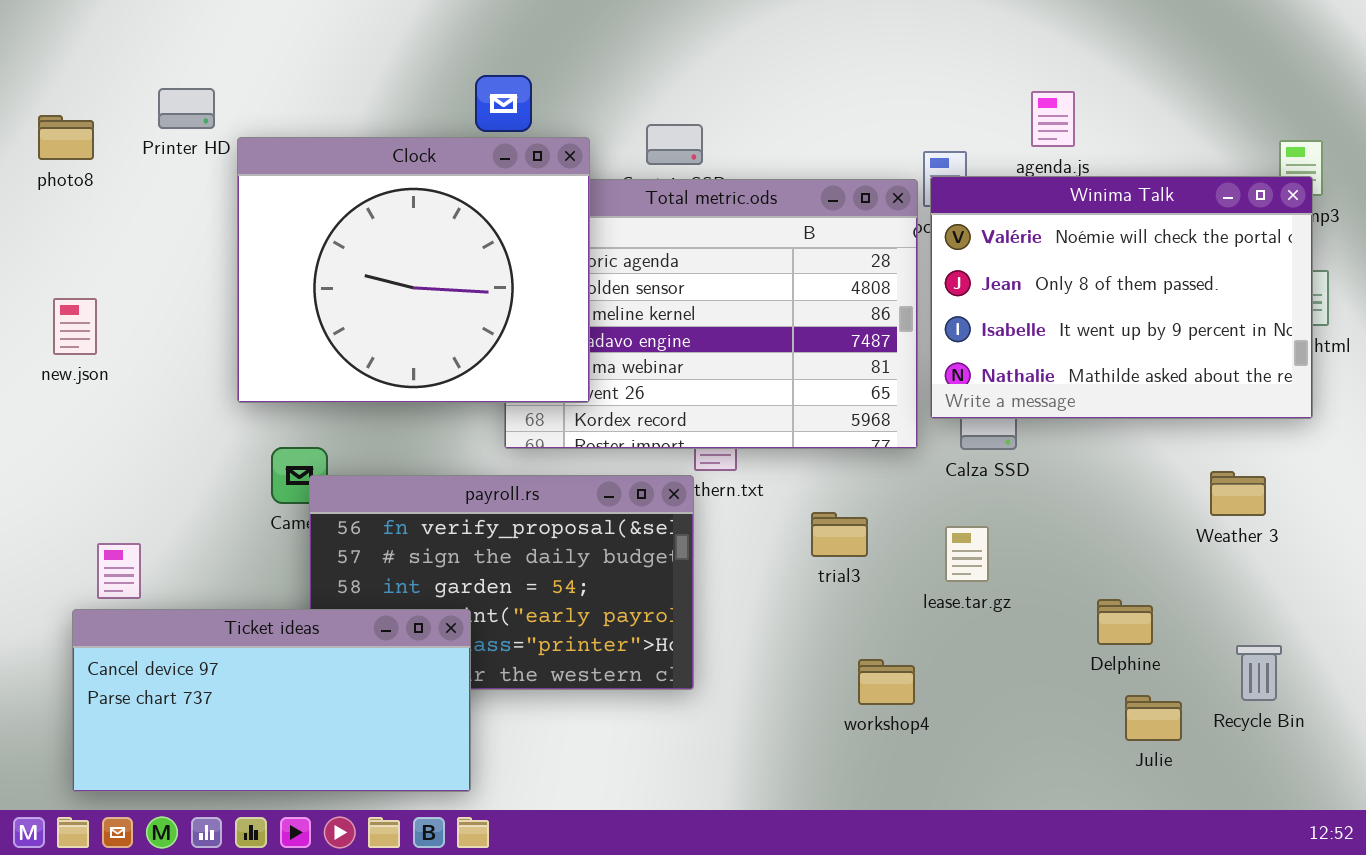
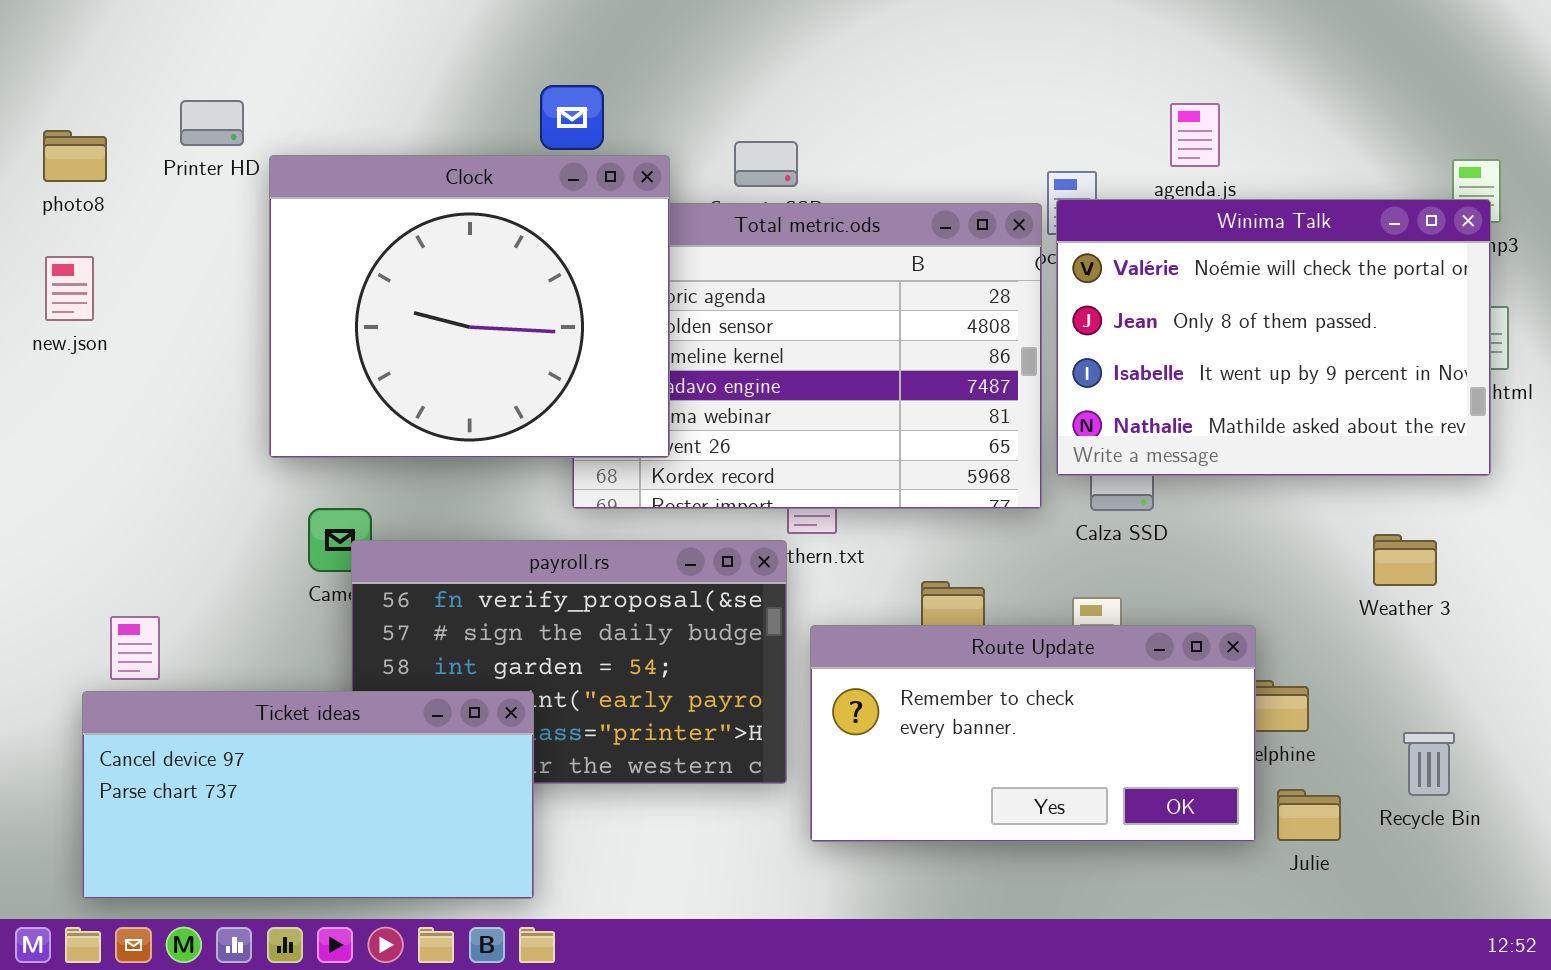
new.json: [53,298,97,355] -> [45,256,94,321], moved
Route Update: none -> [810,625,1256,842], opened

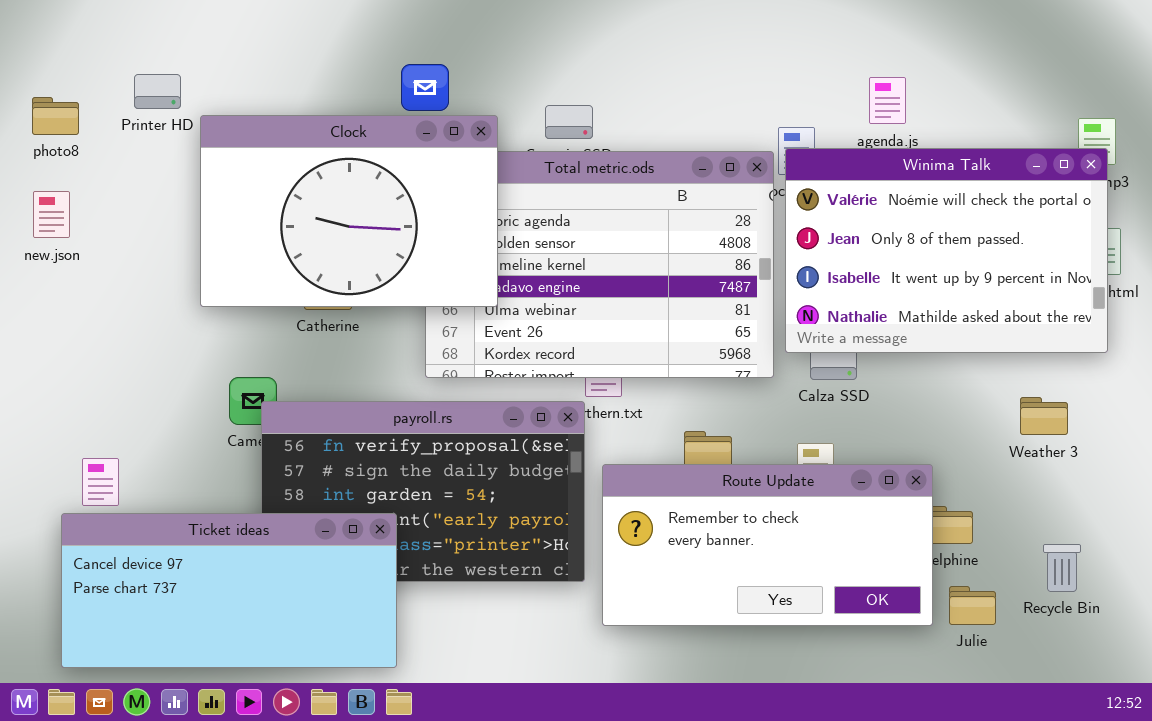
Clock: [269,155,670,458] -> [200,115,498,307], resized

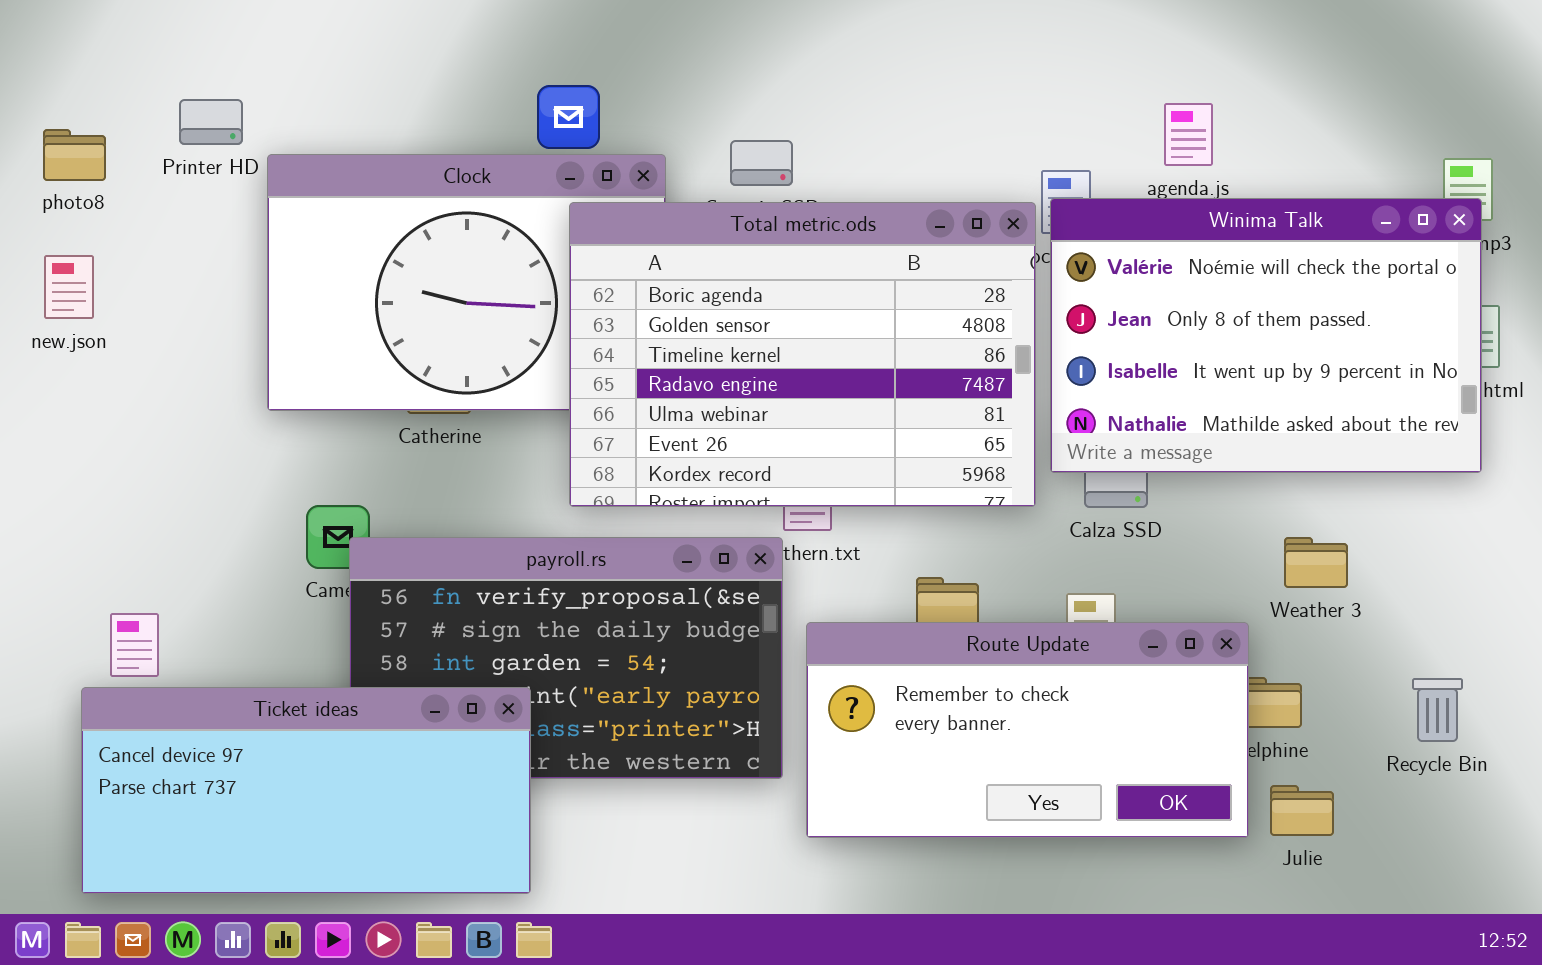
Total metric.ods: [425,151,774,378] -> [569,202,1036,507], raised
Weather 3: [1020,397,1068,435] -> [1284,537,1348,588], moved
Recycle Bin: [1043,544,1081,592] -> [1412,678,1463,742], moved

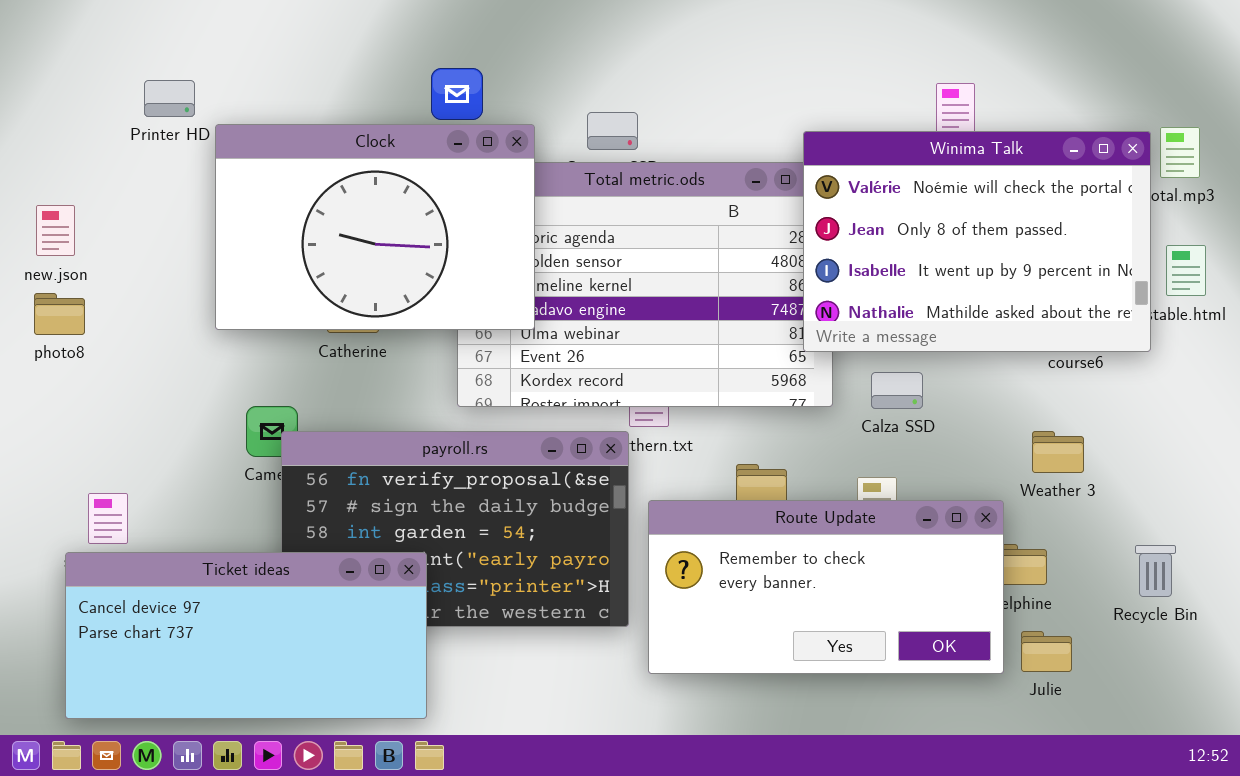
photo8: [43,129,106,181] -> [34,293,85,335], moved
Clock: [267,154,666,411] -> [215,124,535,330], raised
Winima Talk: [1050,198,1482,473] -> [803,131,1151,352], moved

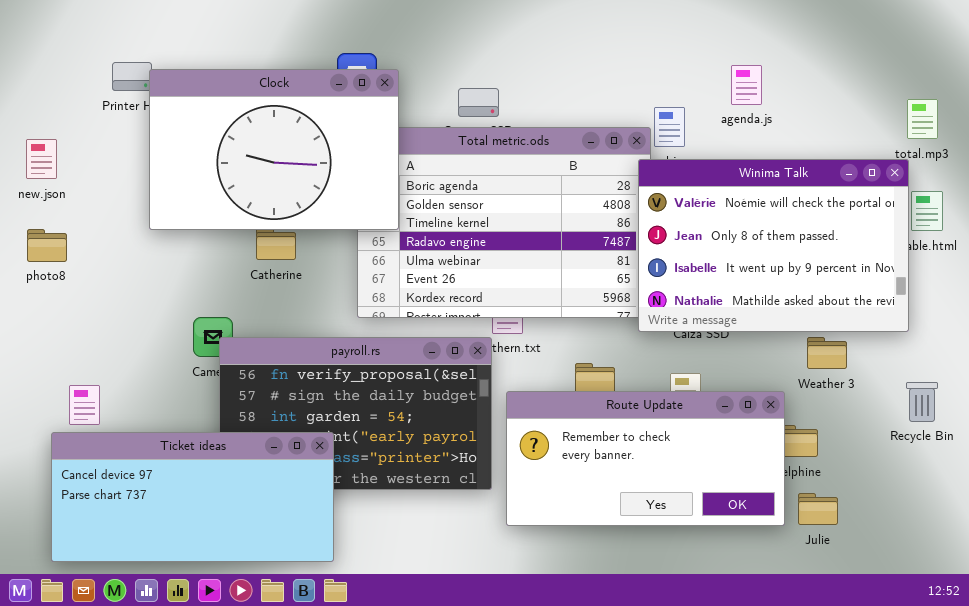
Clock: [215,124,535,330] -> [149,69,399,230], moved
Winima Talk: [803,131,1151,352] -> [638,159,909,332], moved
new.json: [36,205,75,256] -> [26,139,57,179], moved
Recycle Bin: [1135,545,1176,597] -> [906,382,938,422], moved

